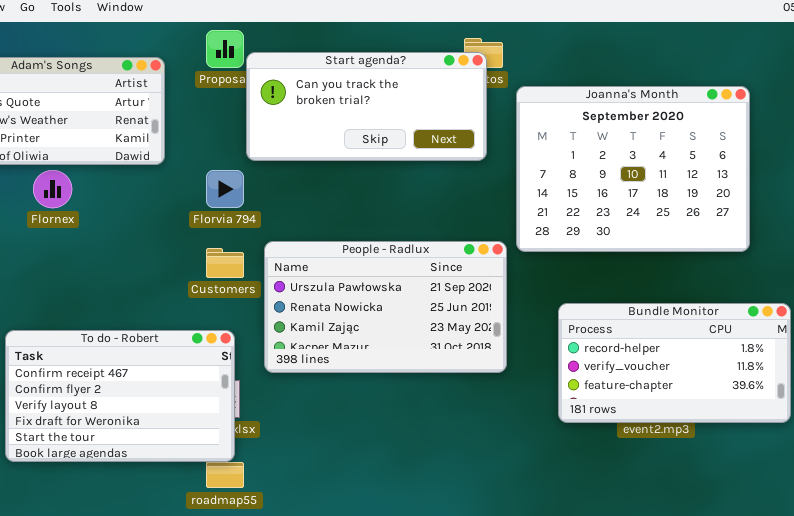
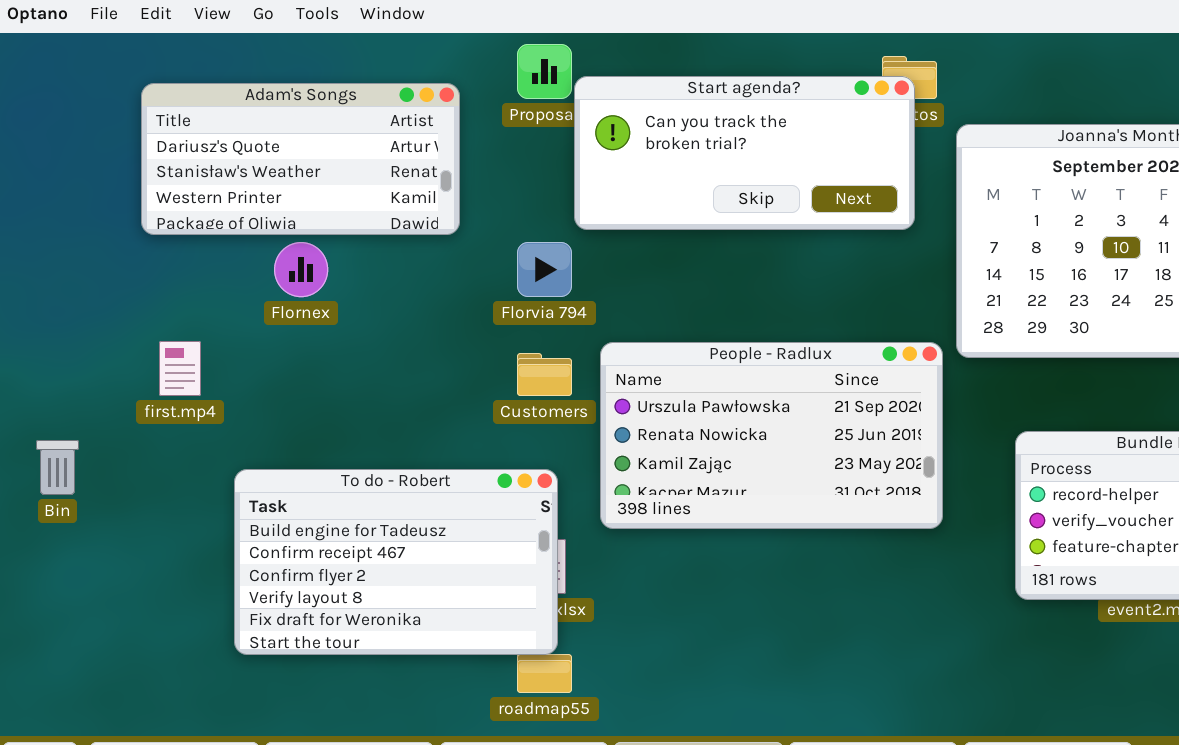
To do - Robert: [5,330,235,462] -> [234,469,558,655], scrolled up 1 row

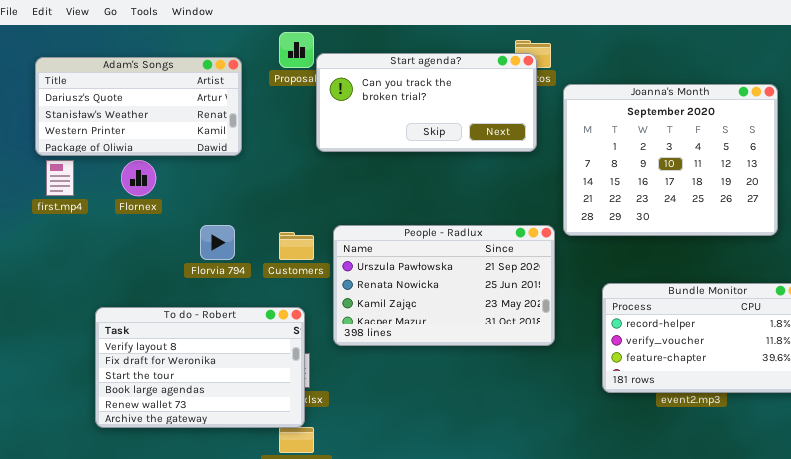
Florvia 794: [517,242,572,297] -> [200,225,235,260], moved
first.mp4: [159,341,201,396] -> [46,160,74,196], moved
To do - Robert: [234,469,558,655] -> [95,307,305,428], scrolled down 3 rows

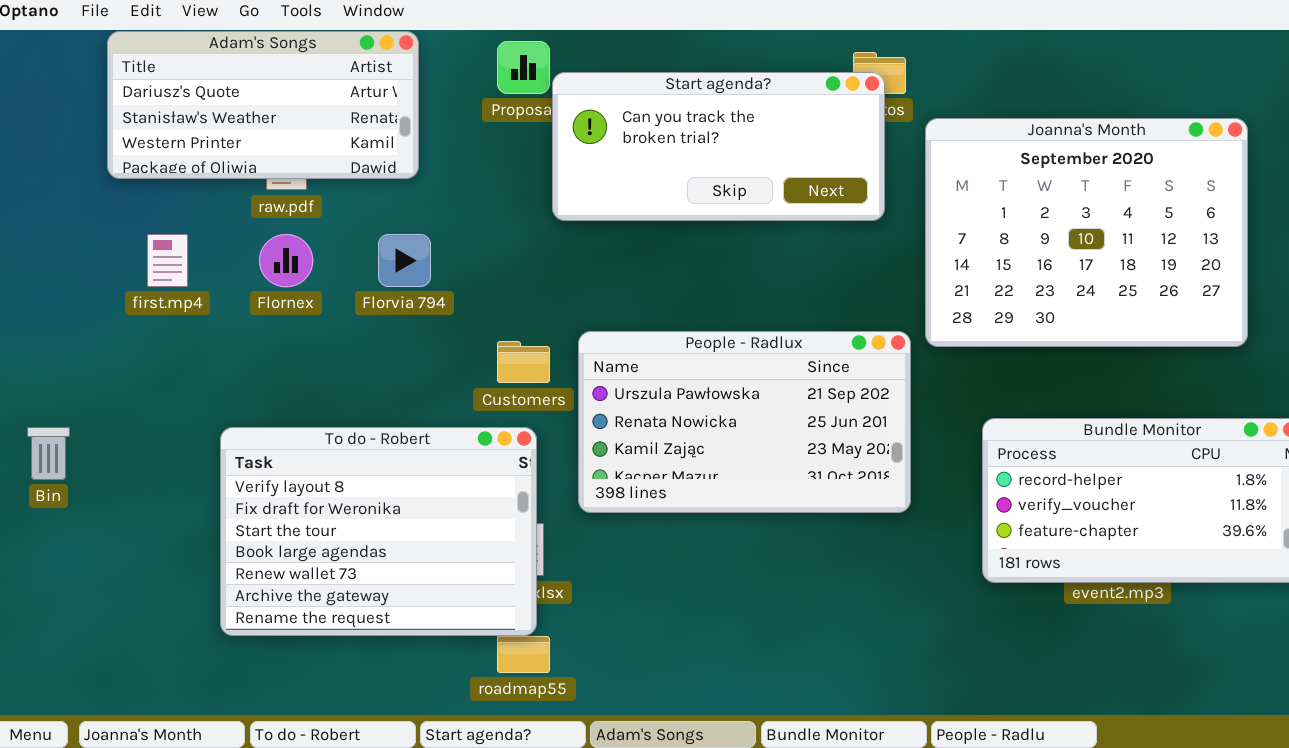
Adam's Songs: [35,57,242,156] -> [107,31,419,179], moved
Florvia 794: [200,225,235,260] -> [378,234,431,287], moved
To do - Robert: [95,307,305,428] -> [220,427,537,636], resized

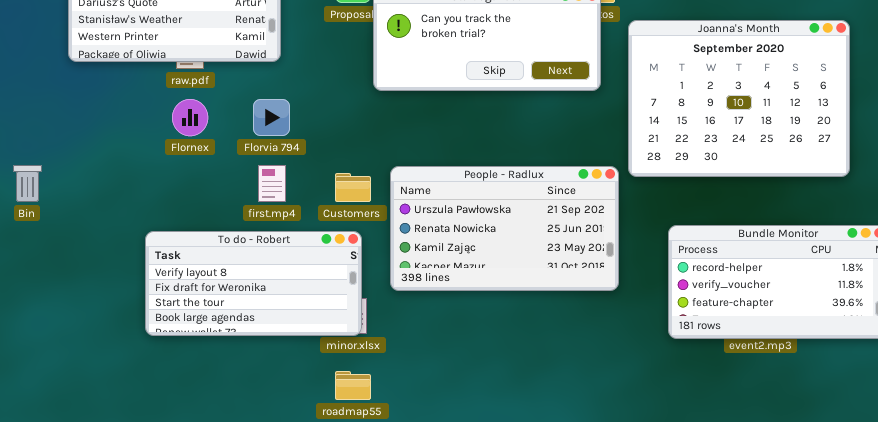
first.mp4: [147,234,188,287] -> [258,165,286,202], moved
Bin: [27,427,70,480] -> [13,165,42,202], moved
To do - Robert: [220,427,537,636] -> [145,231,362,336], resized

